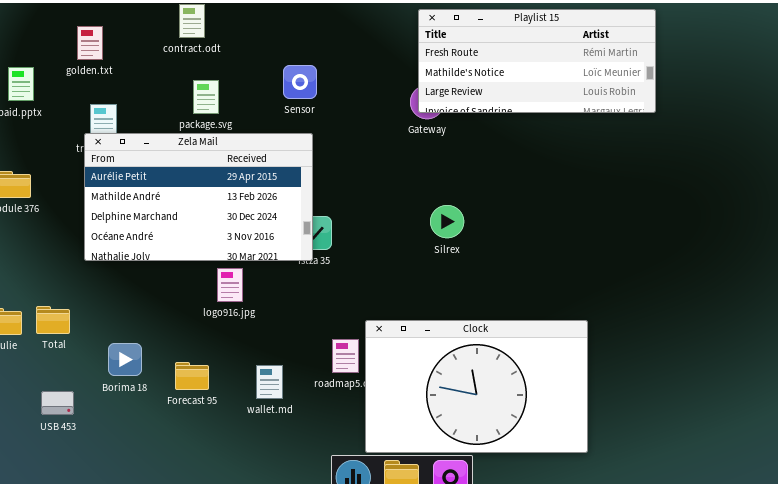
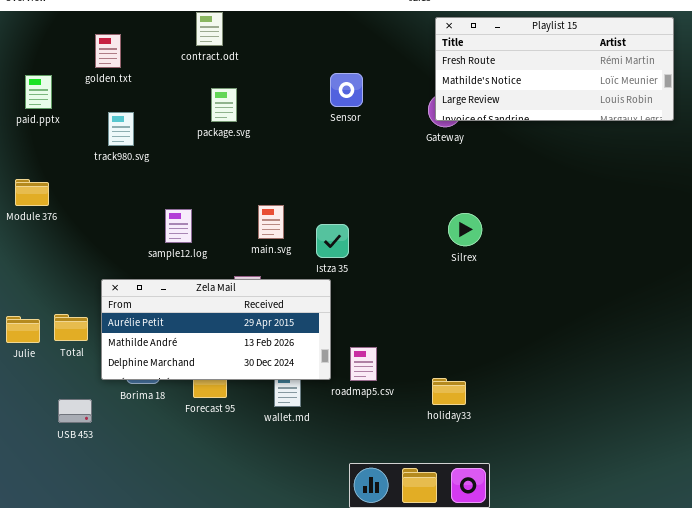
Sensor: [283,65,317,99] -> [330,73,363,107], moved
Zela Mail: [84,133,313,261] -> [101,279,331,380], moved, resized
Clock: [365,320,588,453] -> none, closed

